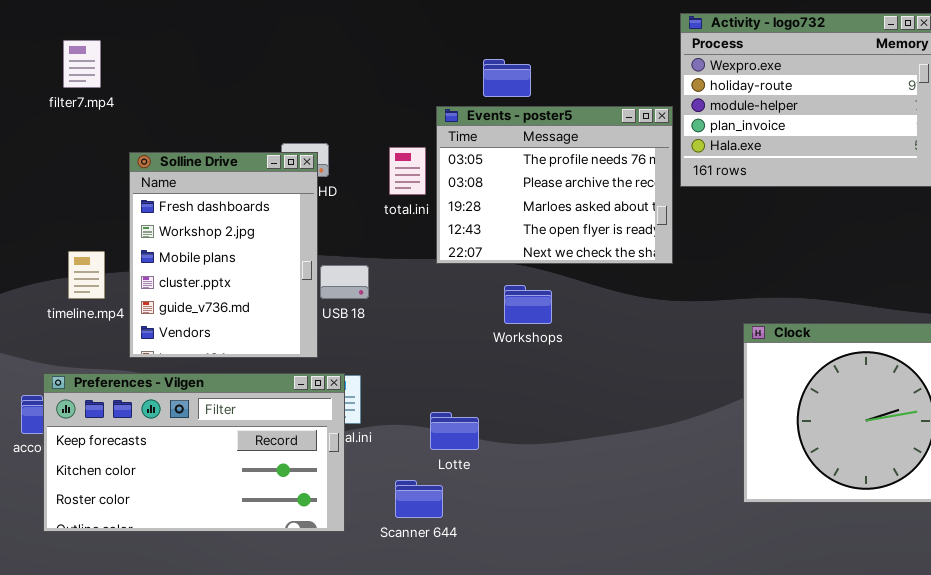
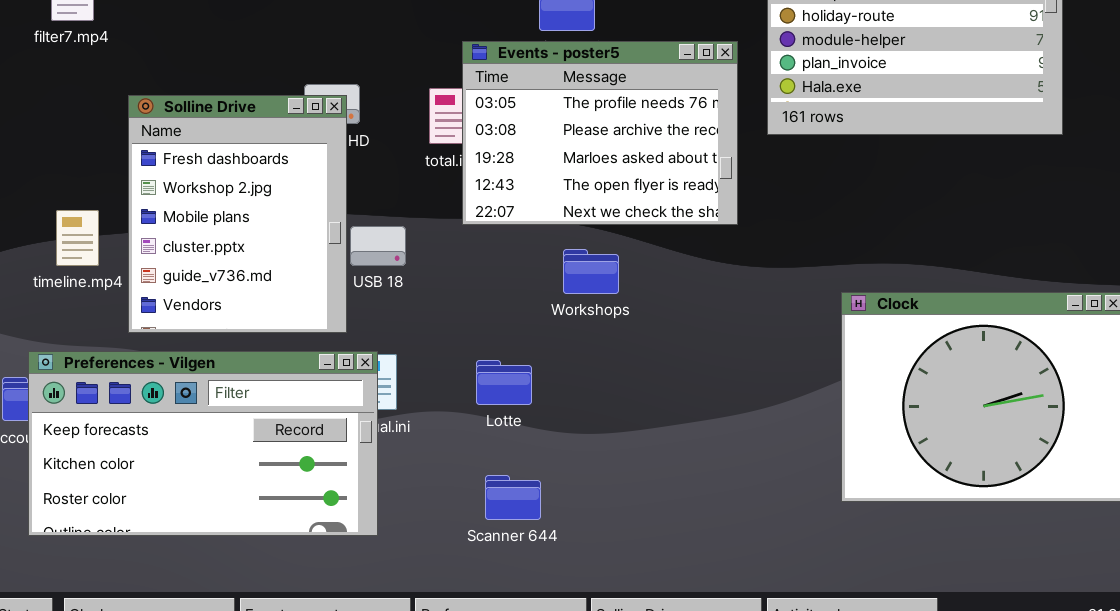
Events - poster5: [436,106,673,264] -> [462,41,738,225], moved
Lotte: [430,412,479,450] -> [476,360,532,405], moved
Scanner 644: [395,480,443,518] -> [485,475,541,520], moved

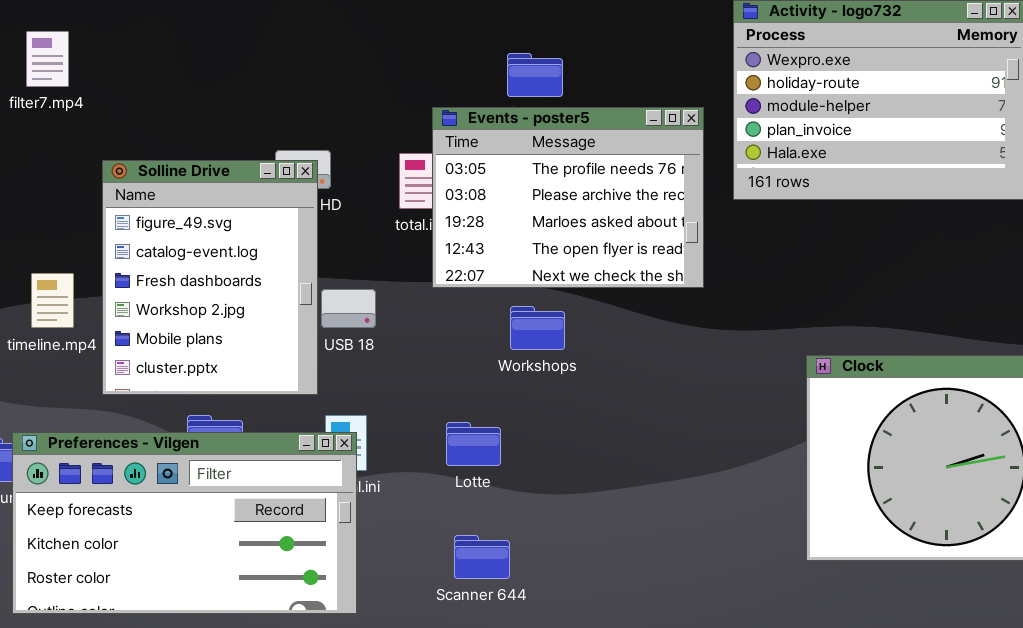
Solline Drive: [128,95,347,333] -> [102,160,318,395], scrolled up 2 rows
Workshops: [563,249,619,294] -> [510,306,565,350], moved
Preferences - Vilgen: [28,351,378,536] -> [12,432,357,614], moved

